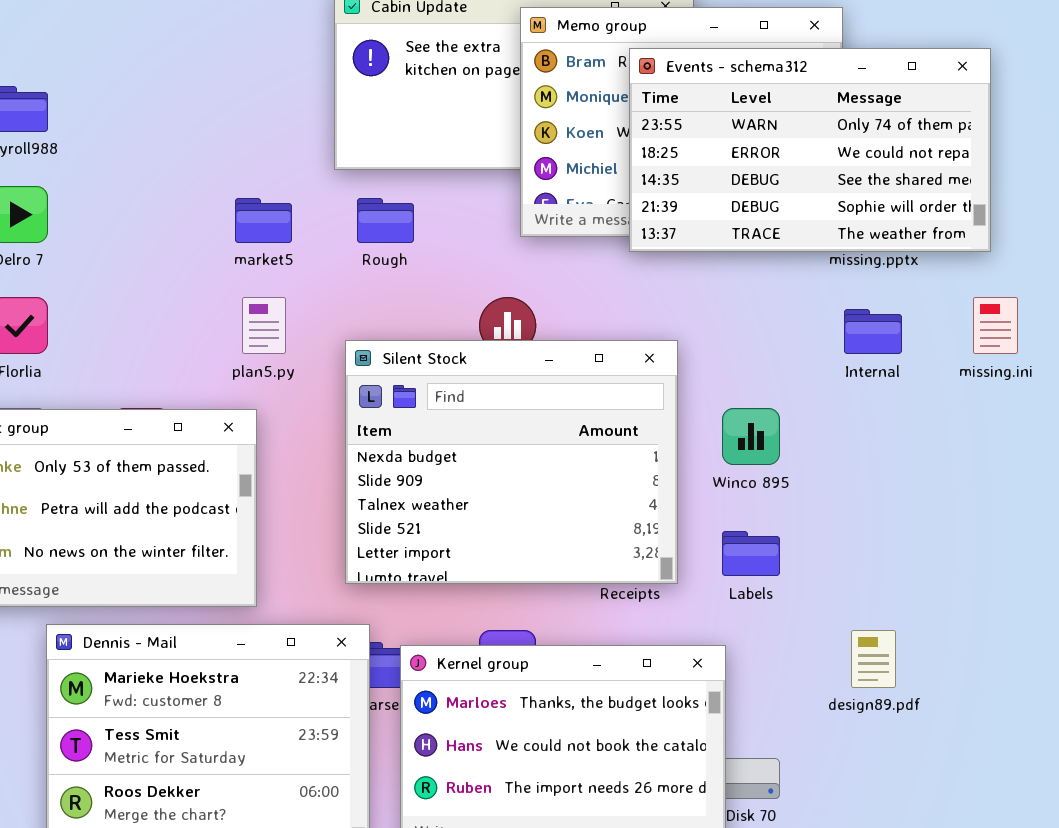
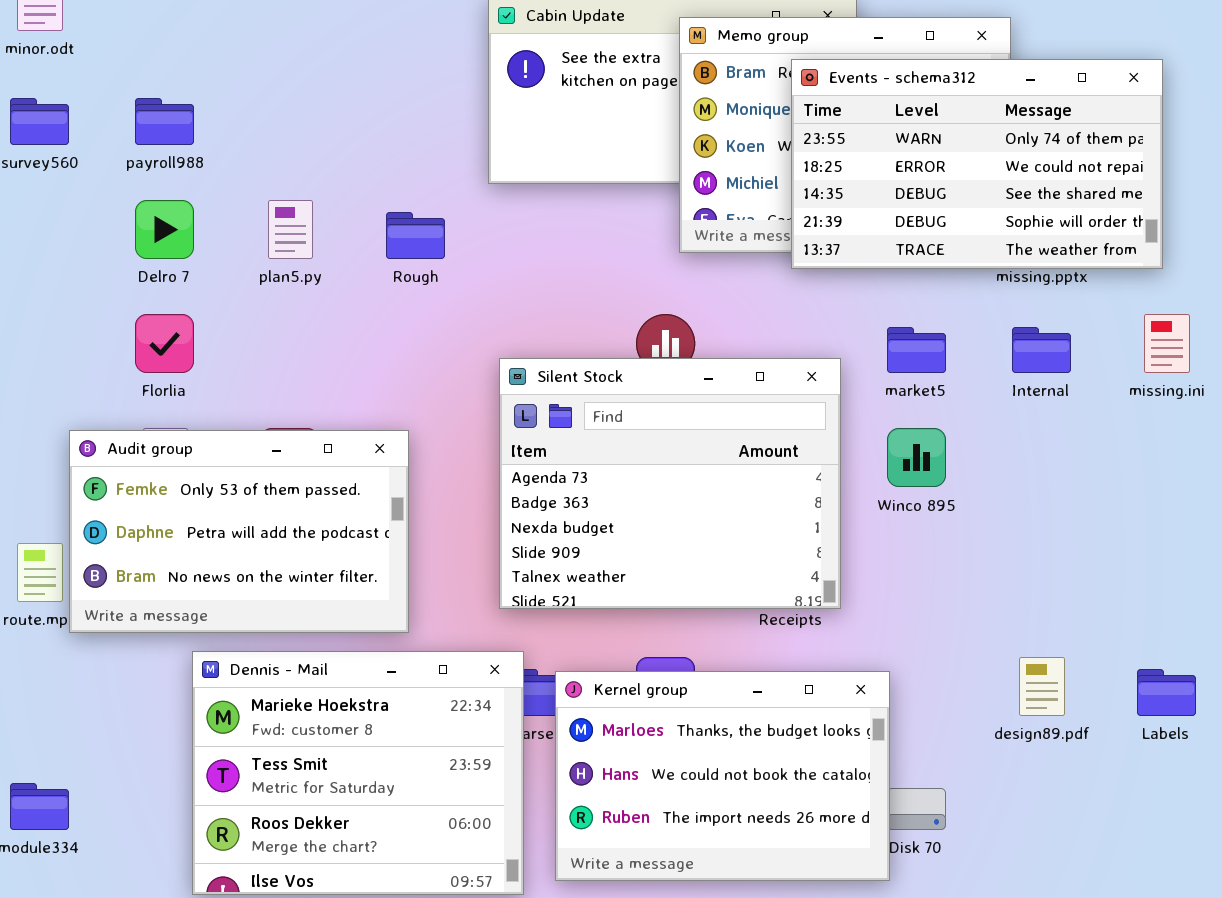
market5: [235,198,292,243] -> [887,327,946,373], moved
Rough: [357,198,414,243] -> [386,212,445,259], moved
plan5.py: [242,297,286,354] -> [268,200,313,259], moved
Silent Stock: [345,340,678,584] -> [499,358,841,609], scrolled up 2 rows
Labels: [722,531,780,576] -> [1137,669,1196,716], moved

